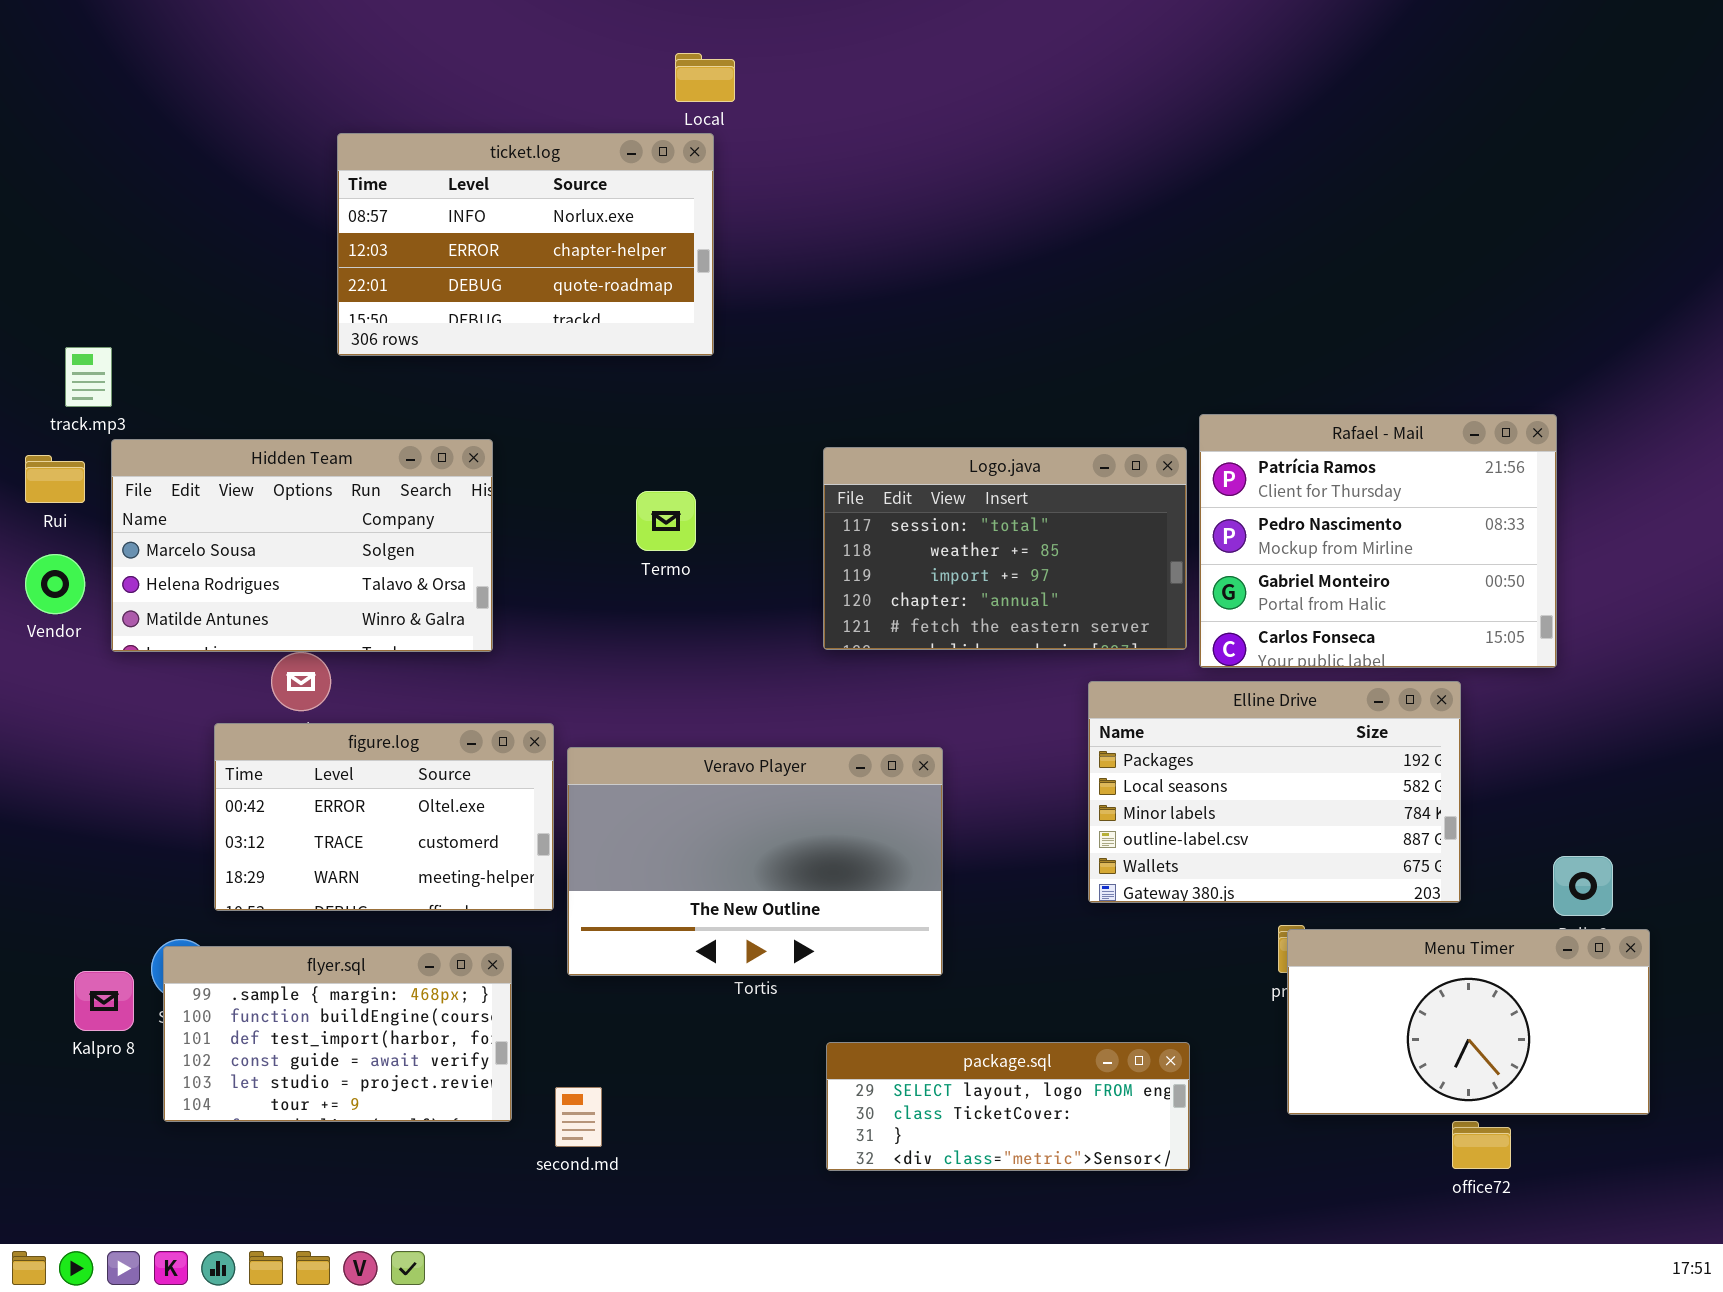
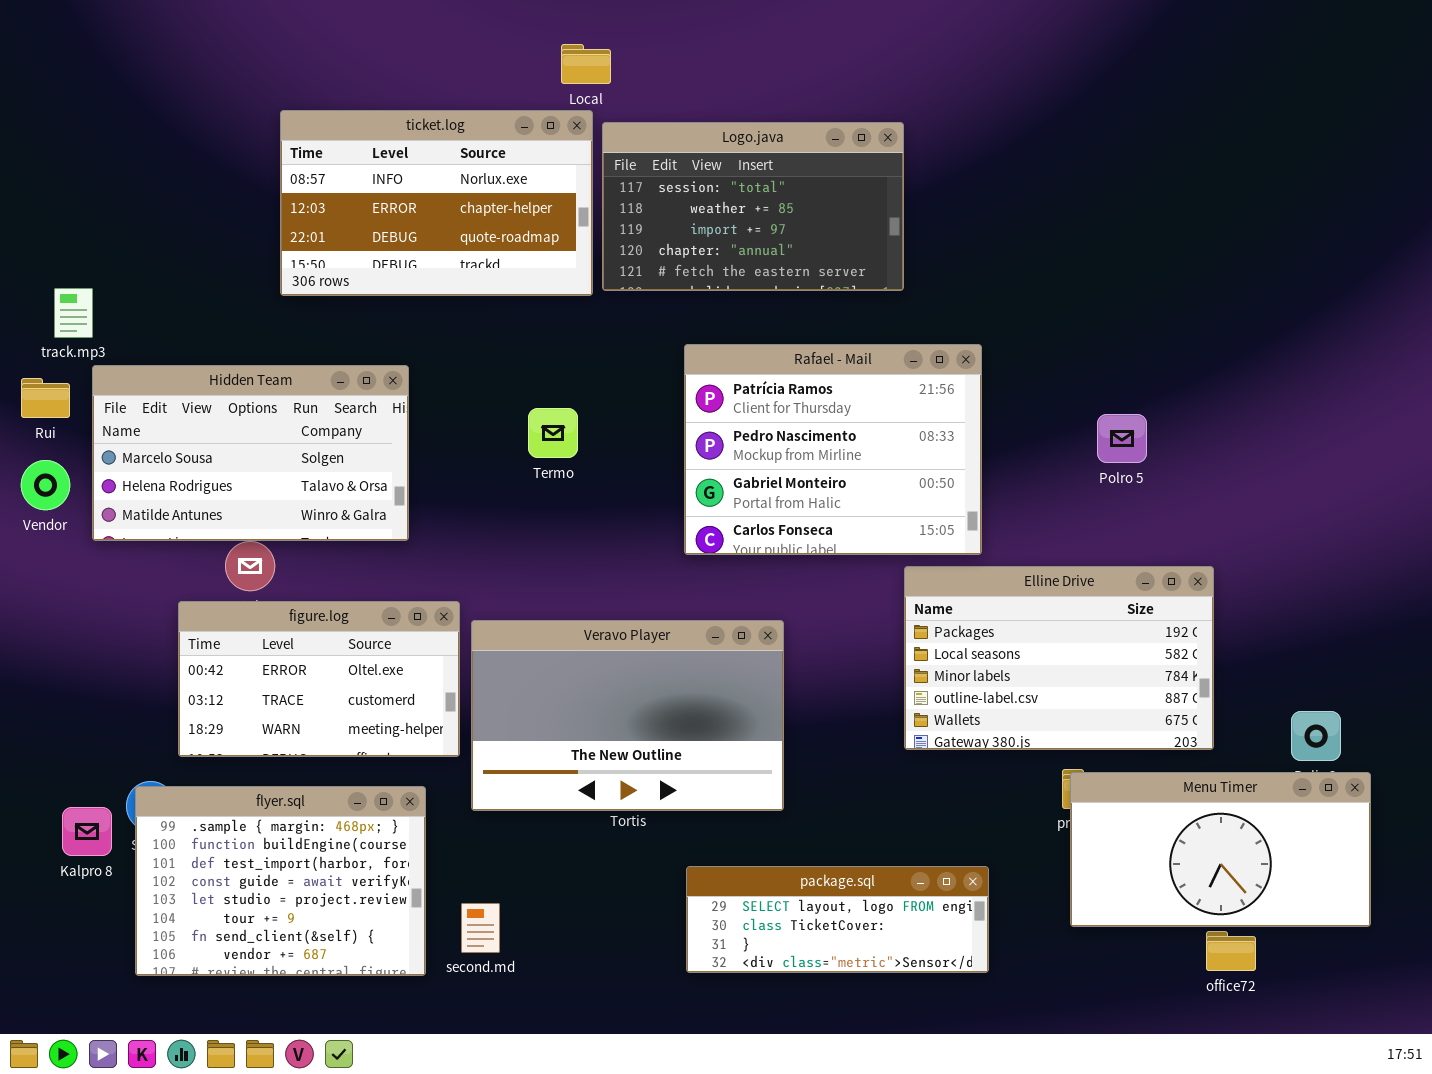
Rafael - Mail: [1199,414,1557,668] -> [684,344,982,555], moved
Logo.java: [823,447,1187,650] -> [602,122,904,291], moved
flyer.sql: [163,946,512,1122] -> [135,786,426,976], resized

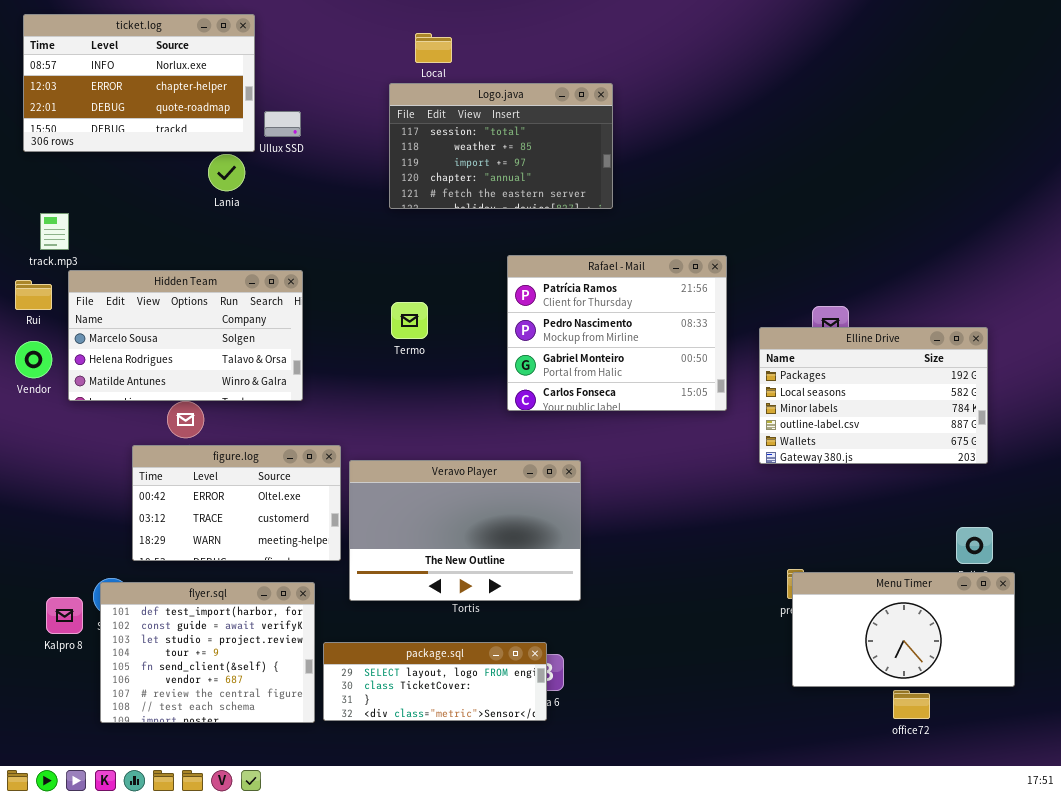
ticket.log: [280,110,593,296] -> [23,14,255,152], moved
Logo.java: [602,122,904,291] -> [389,83,613,209], moved
Elline Drive: [904,566,1214,750] -> [759,327,988,464], moved
flyer.sql: [135,786,426,976] -> [100,582,315,723], scrolled down 2 rows
package.sql: [686,866,989,973] -> [323,642,547,721], moved

